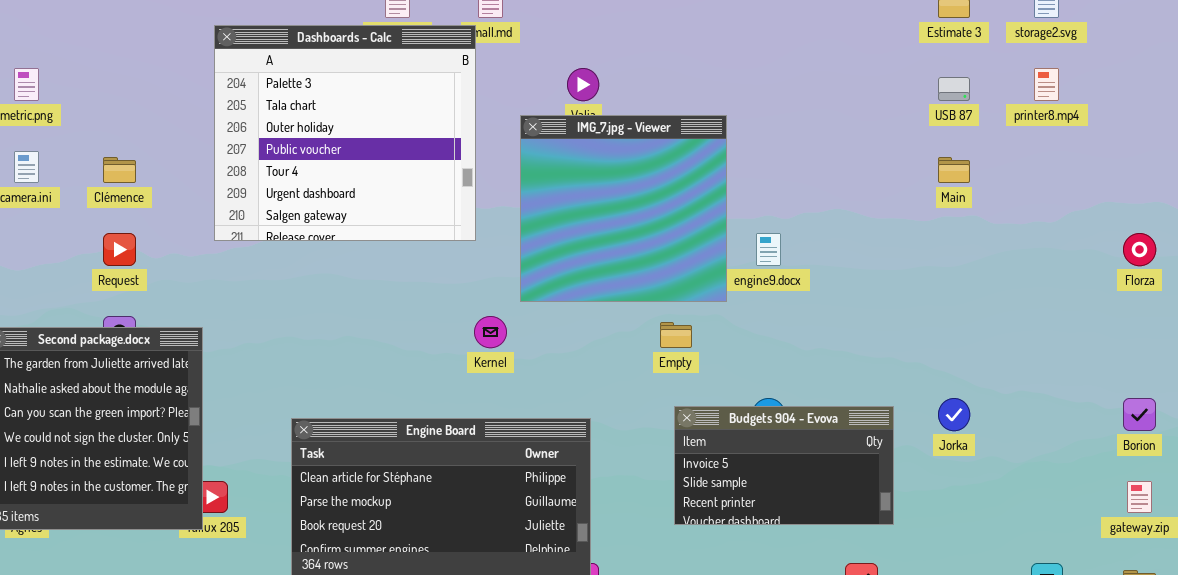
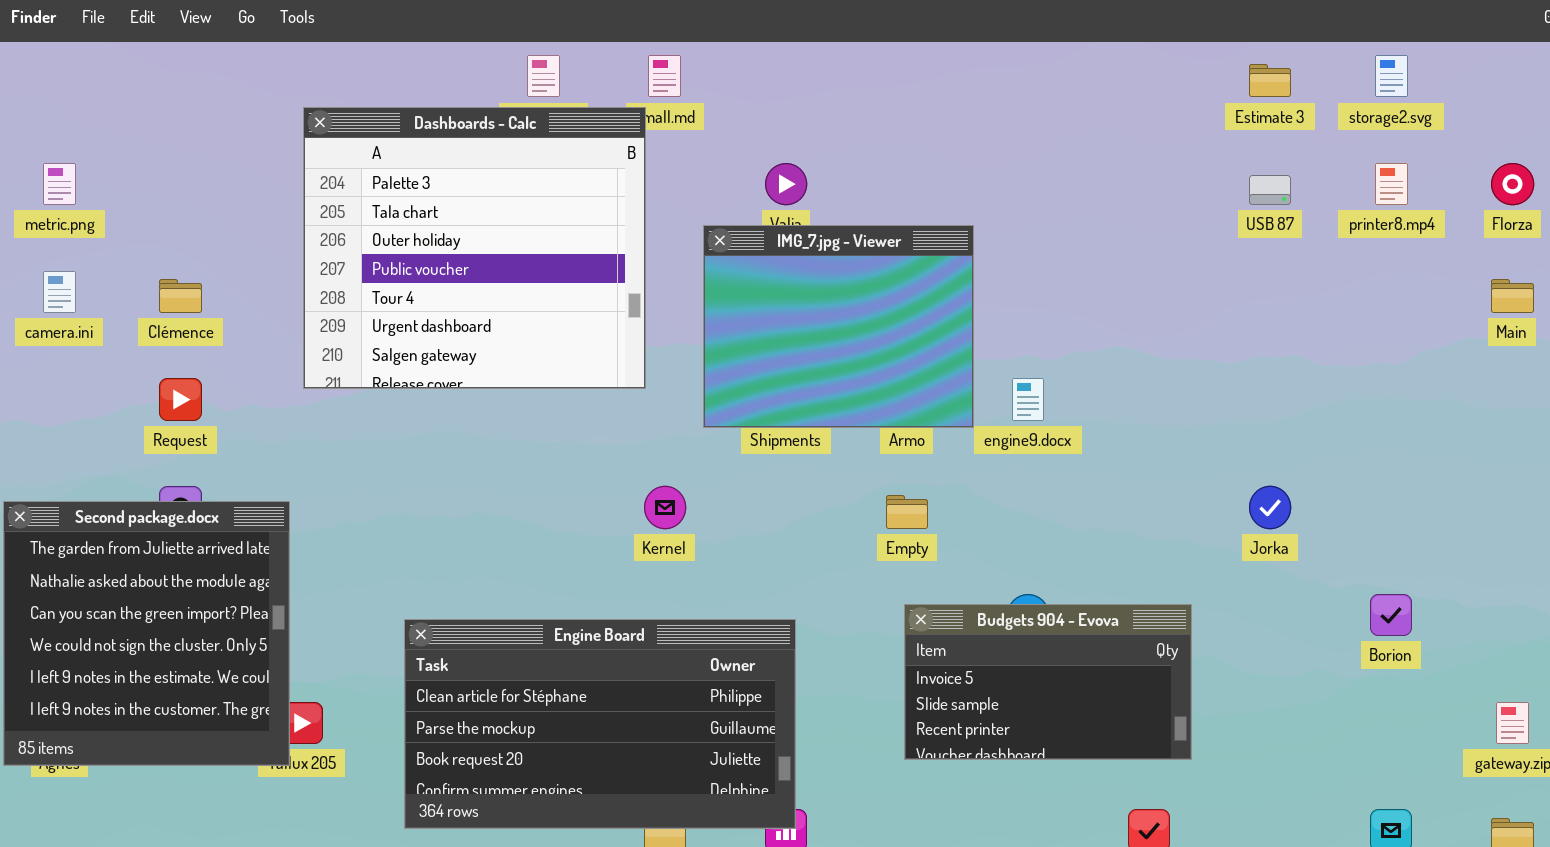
IMG_7.jpg - Viewer: [520,115,727,302] -> [703,225,974,428], resized
Main: [938,157,970,183] -> [1491,279,1534,313], moved
Florza: [1123,233,1156,266] -> [1491,163,1534,205], moved
Jorka: [938,398,970,431] -> [1249,486,1291,529], moved
Borion: [1123,398,1156,431] -> [1370,594,1412,636], moved

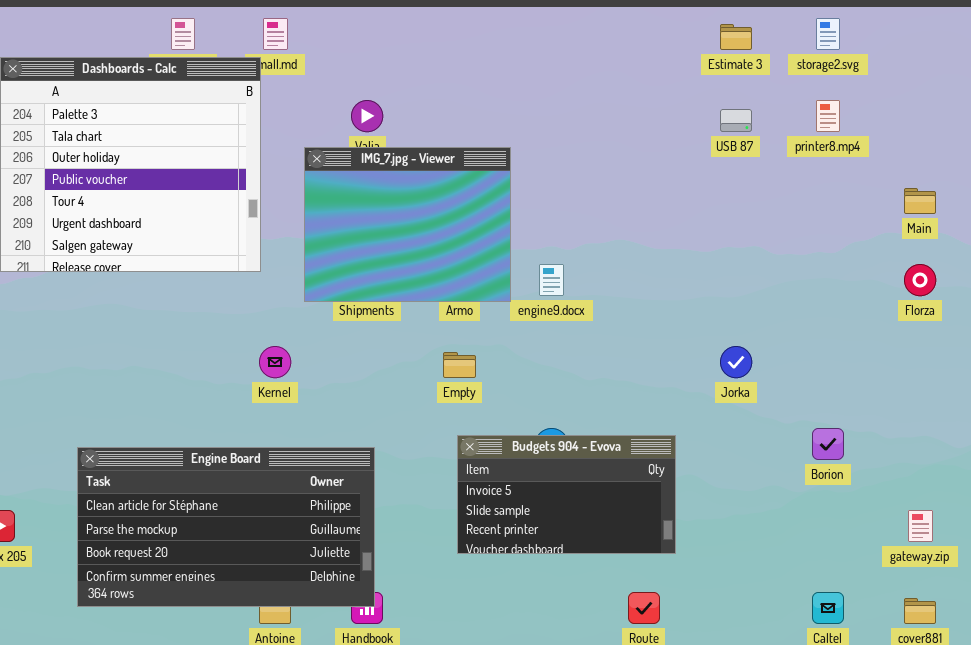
Florza: [1491,163,1534,205] -> [904,264,936,296], moved

